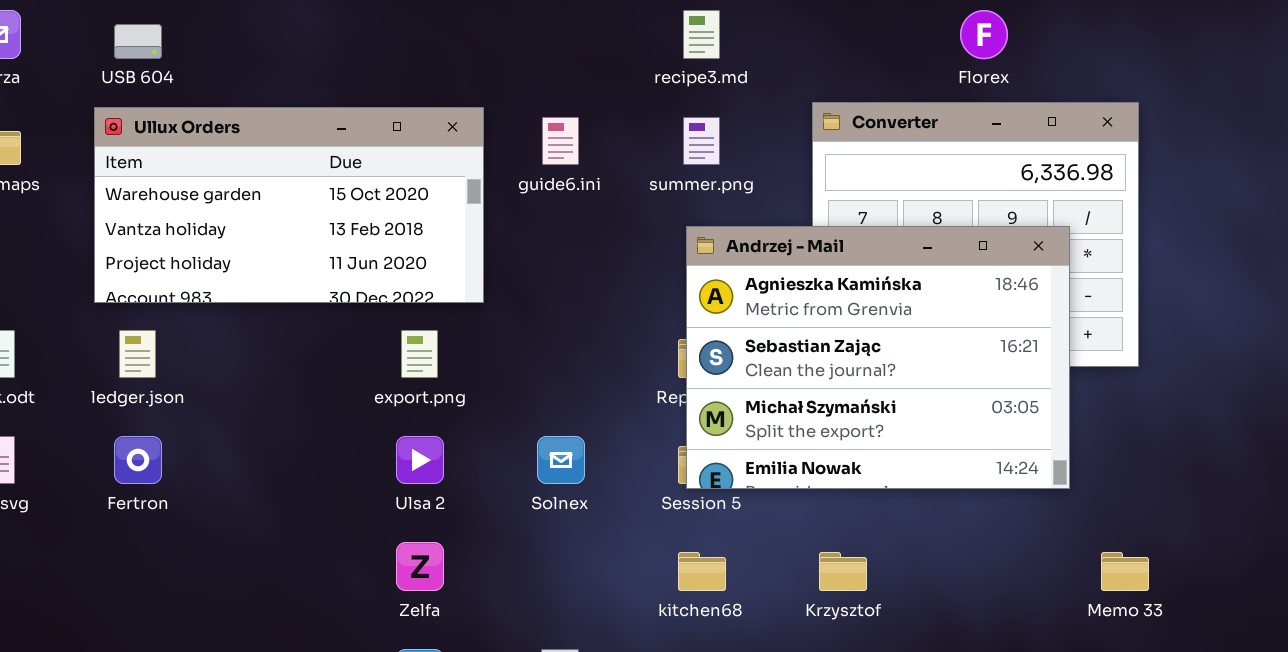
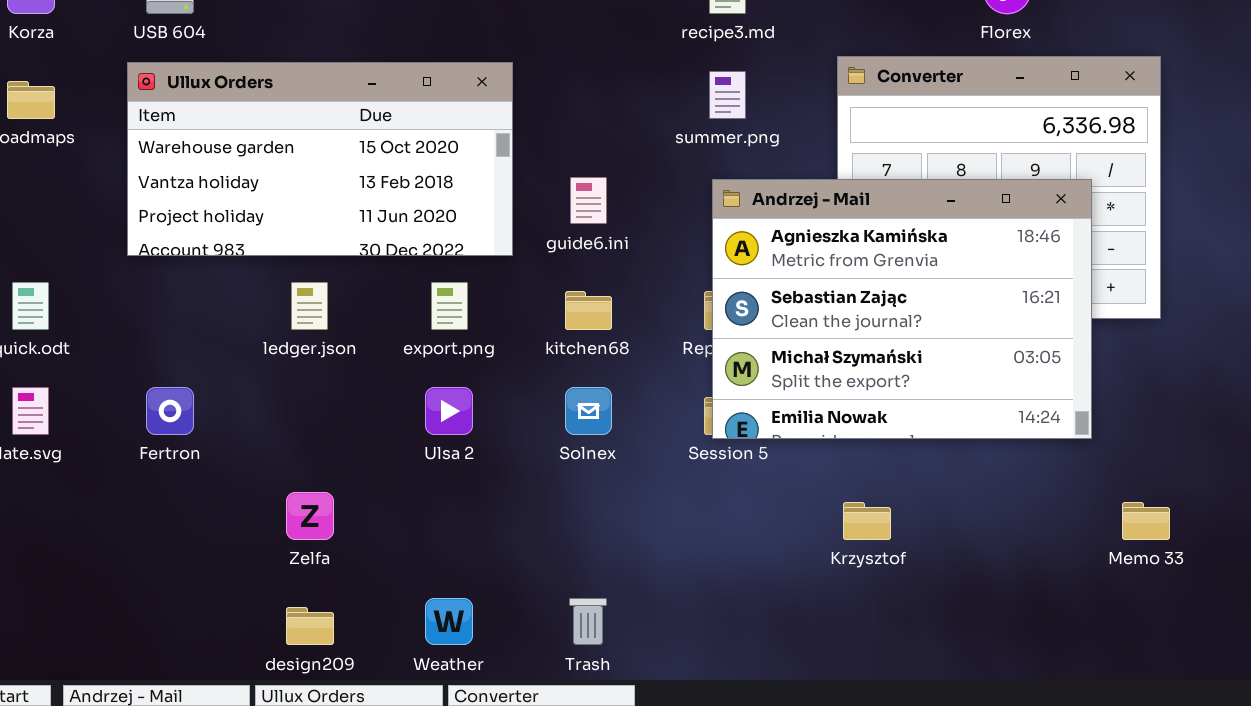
guide6.ini: [542,117,579,165] -> [570,177,607,224], moved
ledger.json: [119,330,156,378] -> [291,282,328,330], moved
Zelfa: [396,542,444,591] -> [286,492,334,540], moved
kitchen68: [678,552,726,591] -> [565,291,612,330], moved

